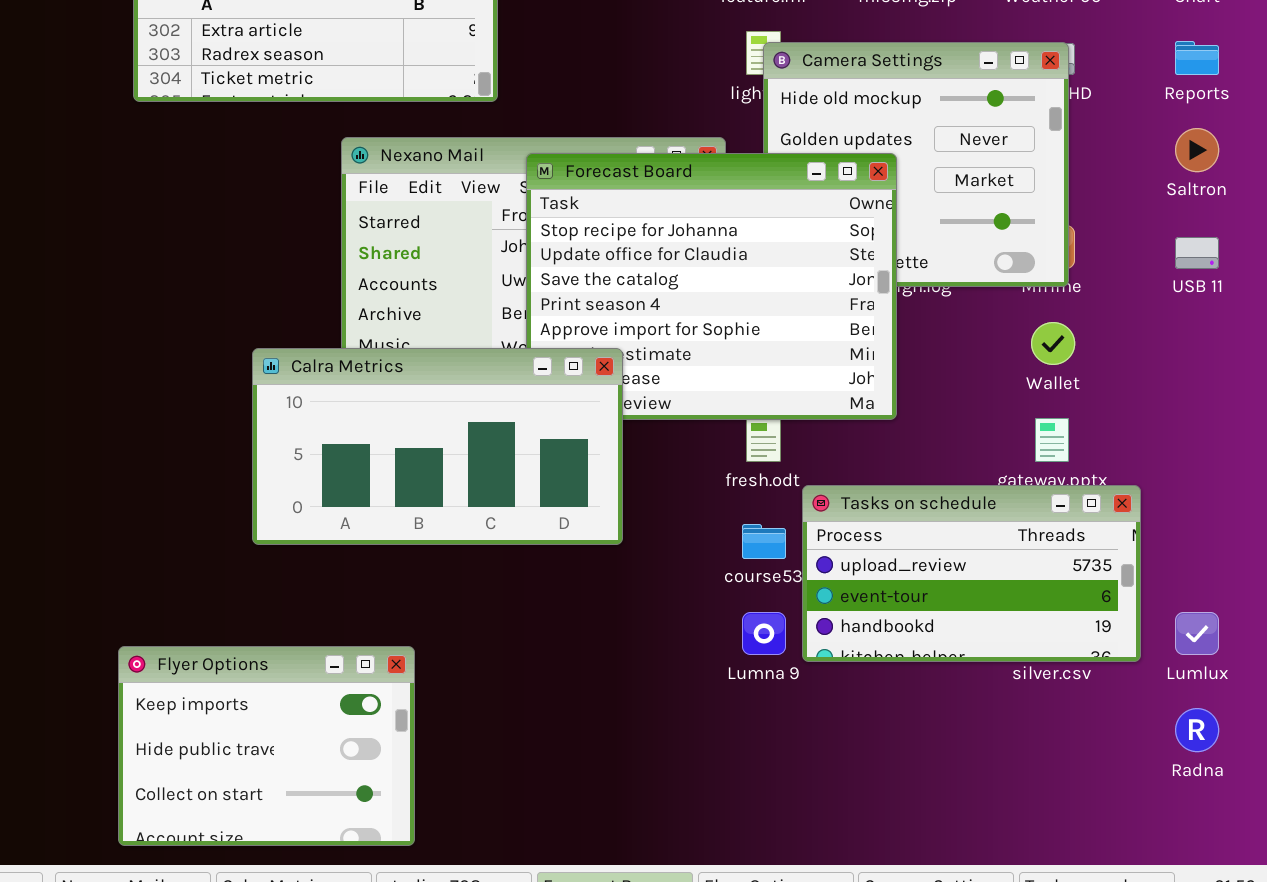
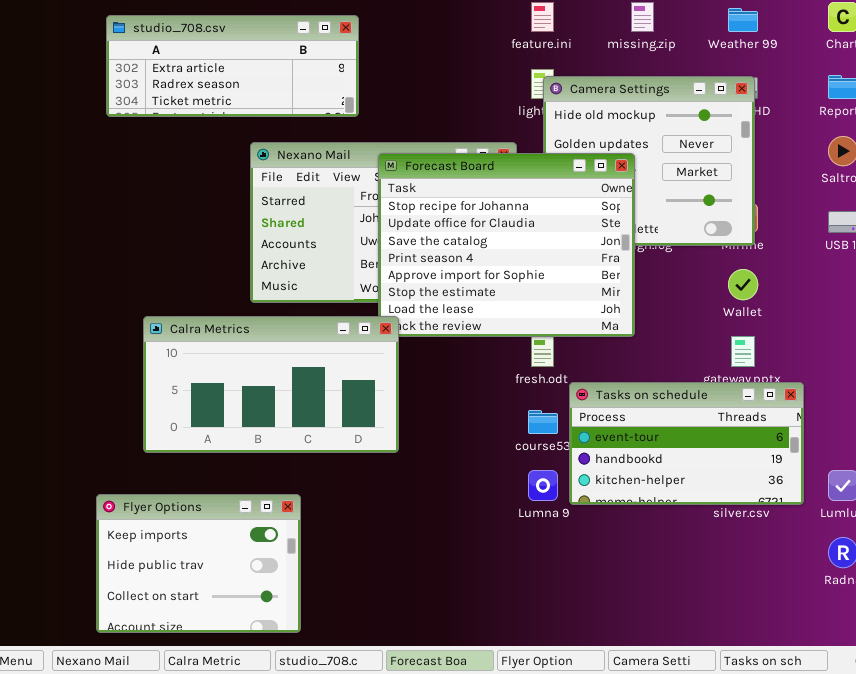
Calra Metrics: [252,348,623,545] -> [143,316,399,453], moved
Tasks on schedule: [802,485,1141,662] -> [569,382,804,505], scrolled down 1 row

